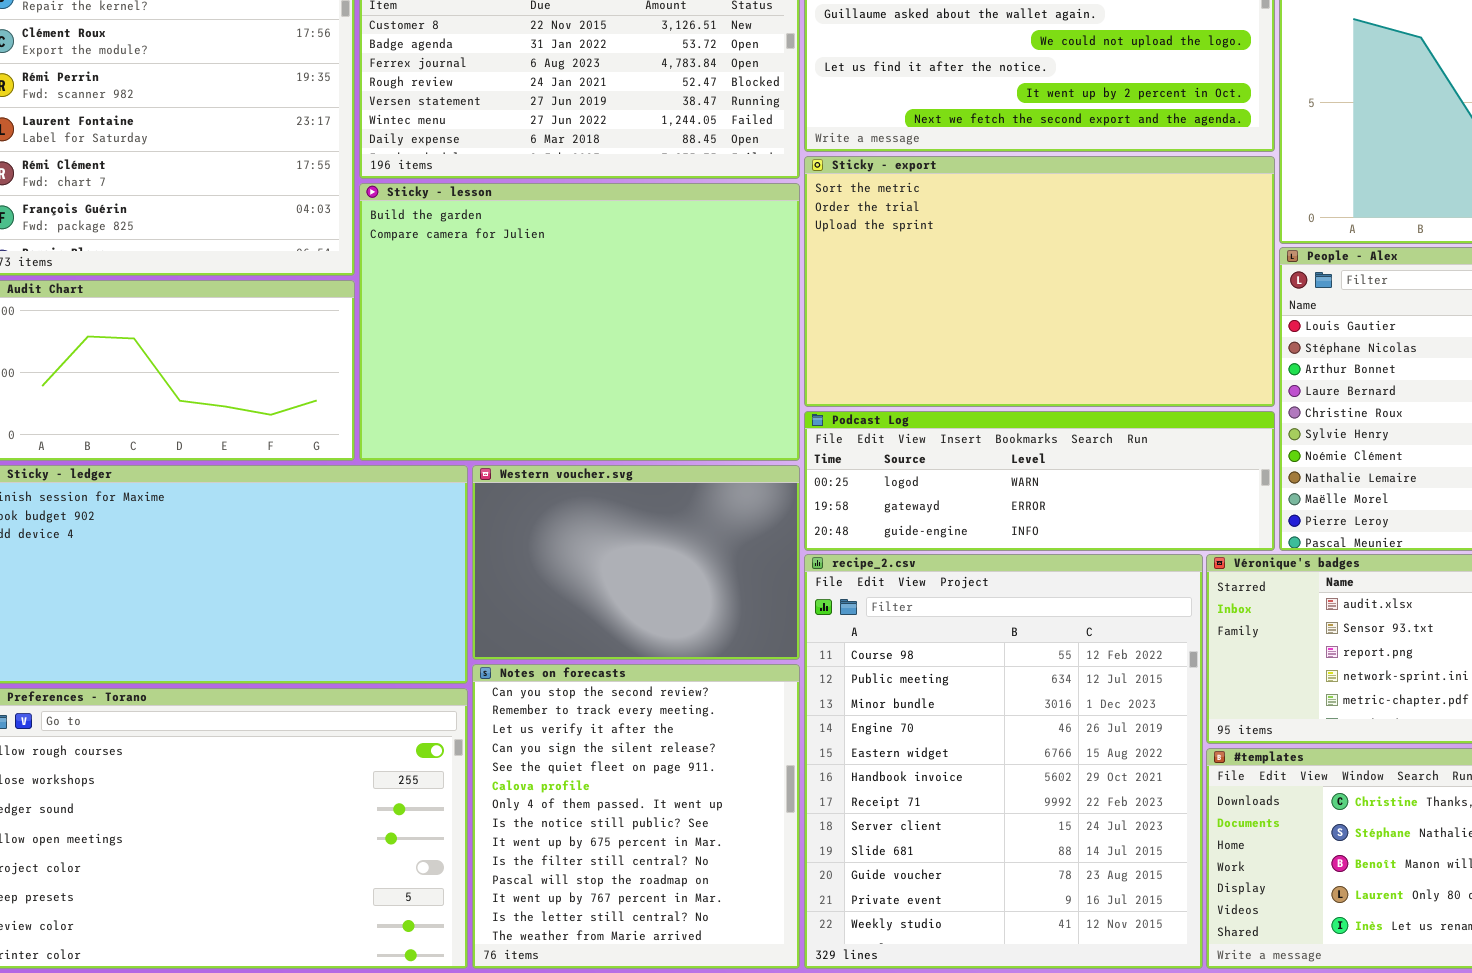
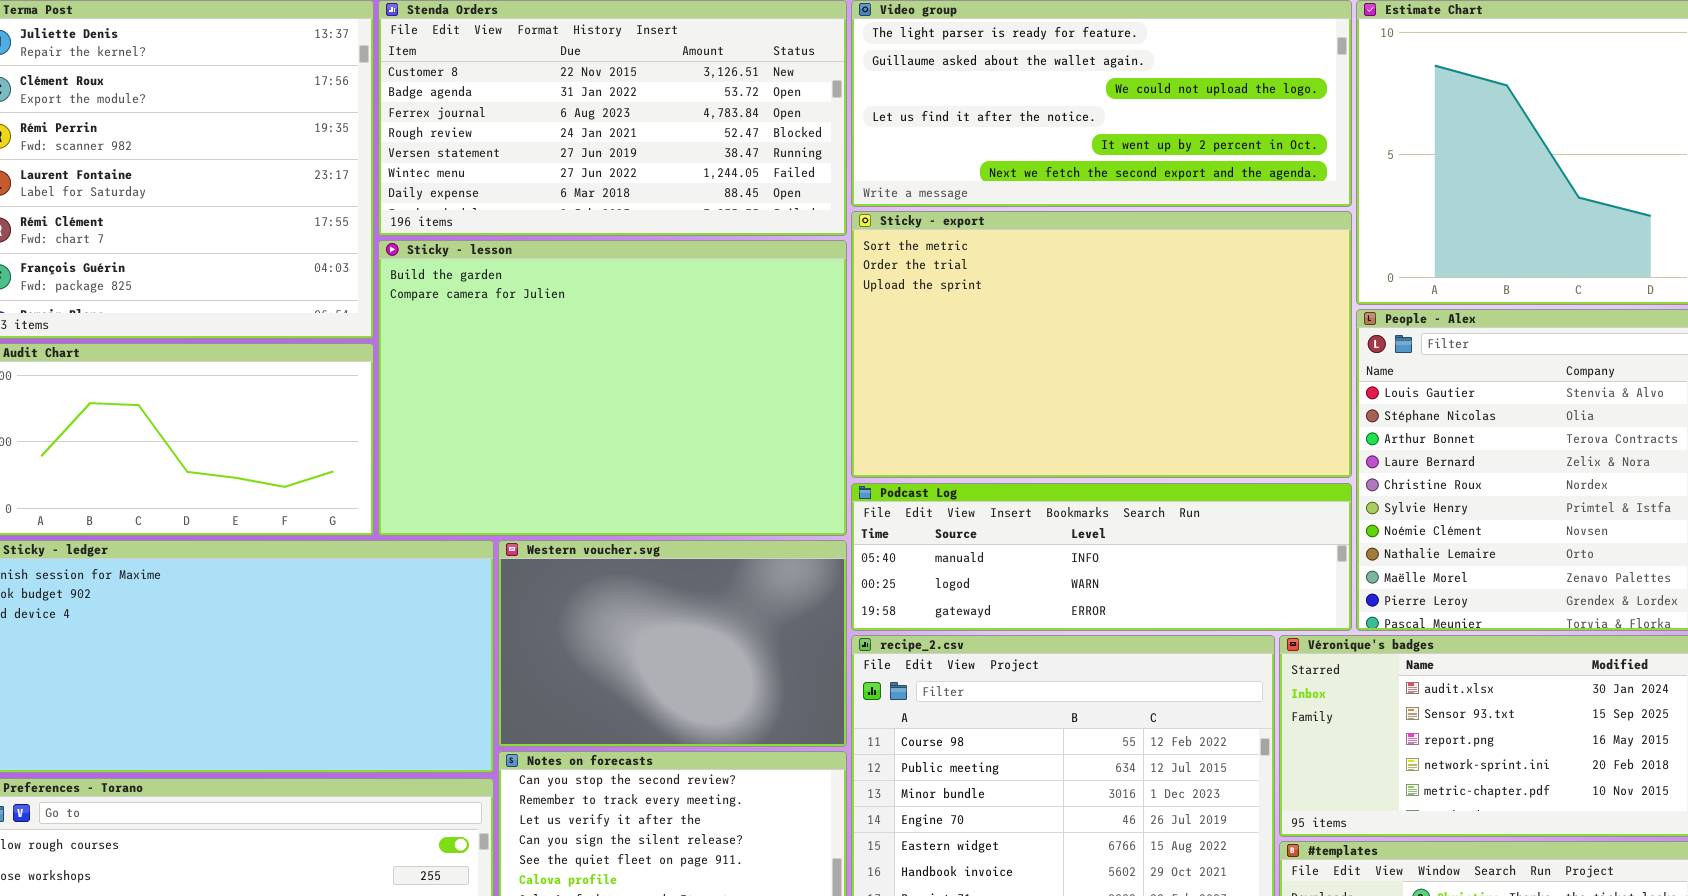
Podcast Log: [804,411,1275,551] -> [851,483,1352,631], scrolled up 1 row

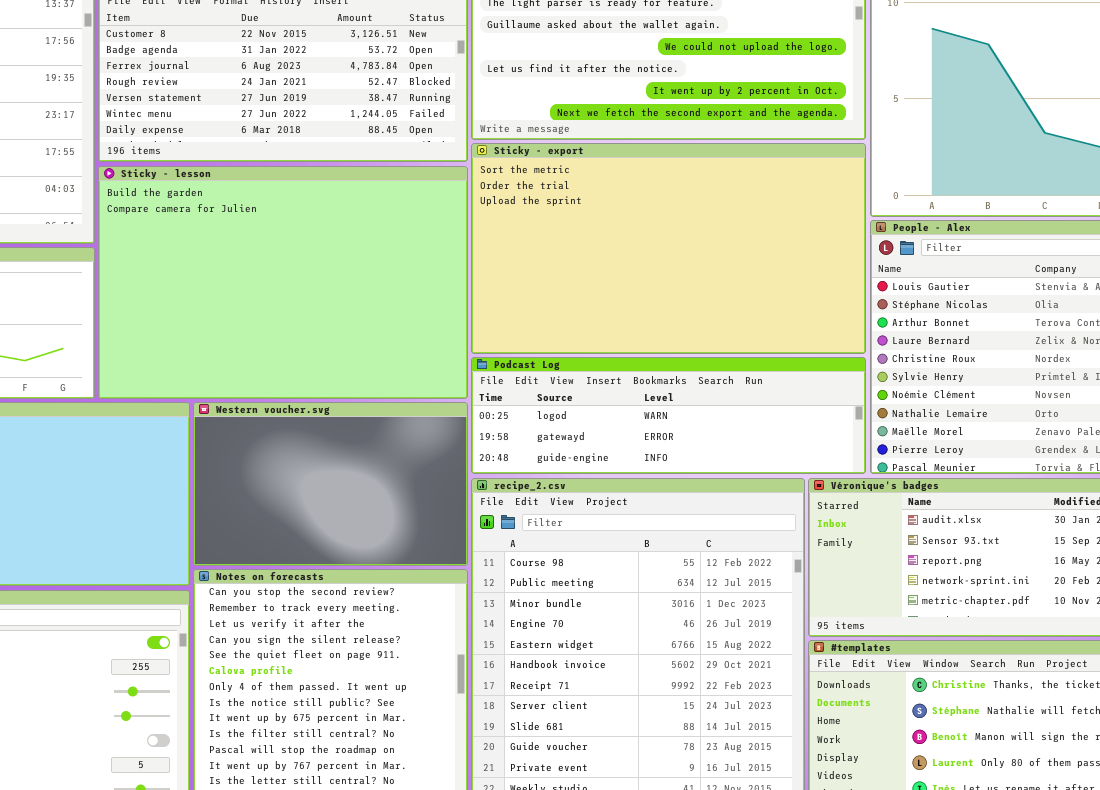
Podcast Log: [851,483,1352,631] -> [471,357,866,474], scrolled down 1 row

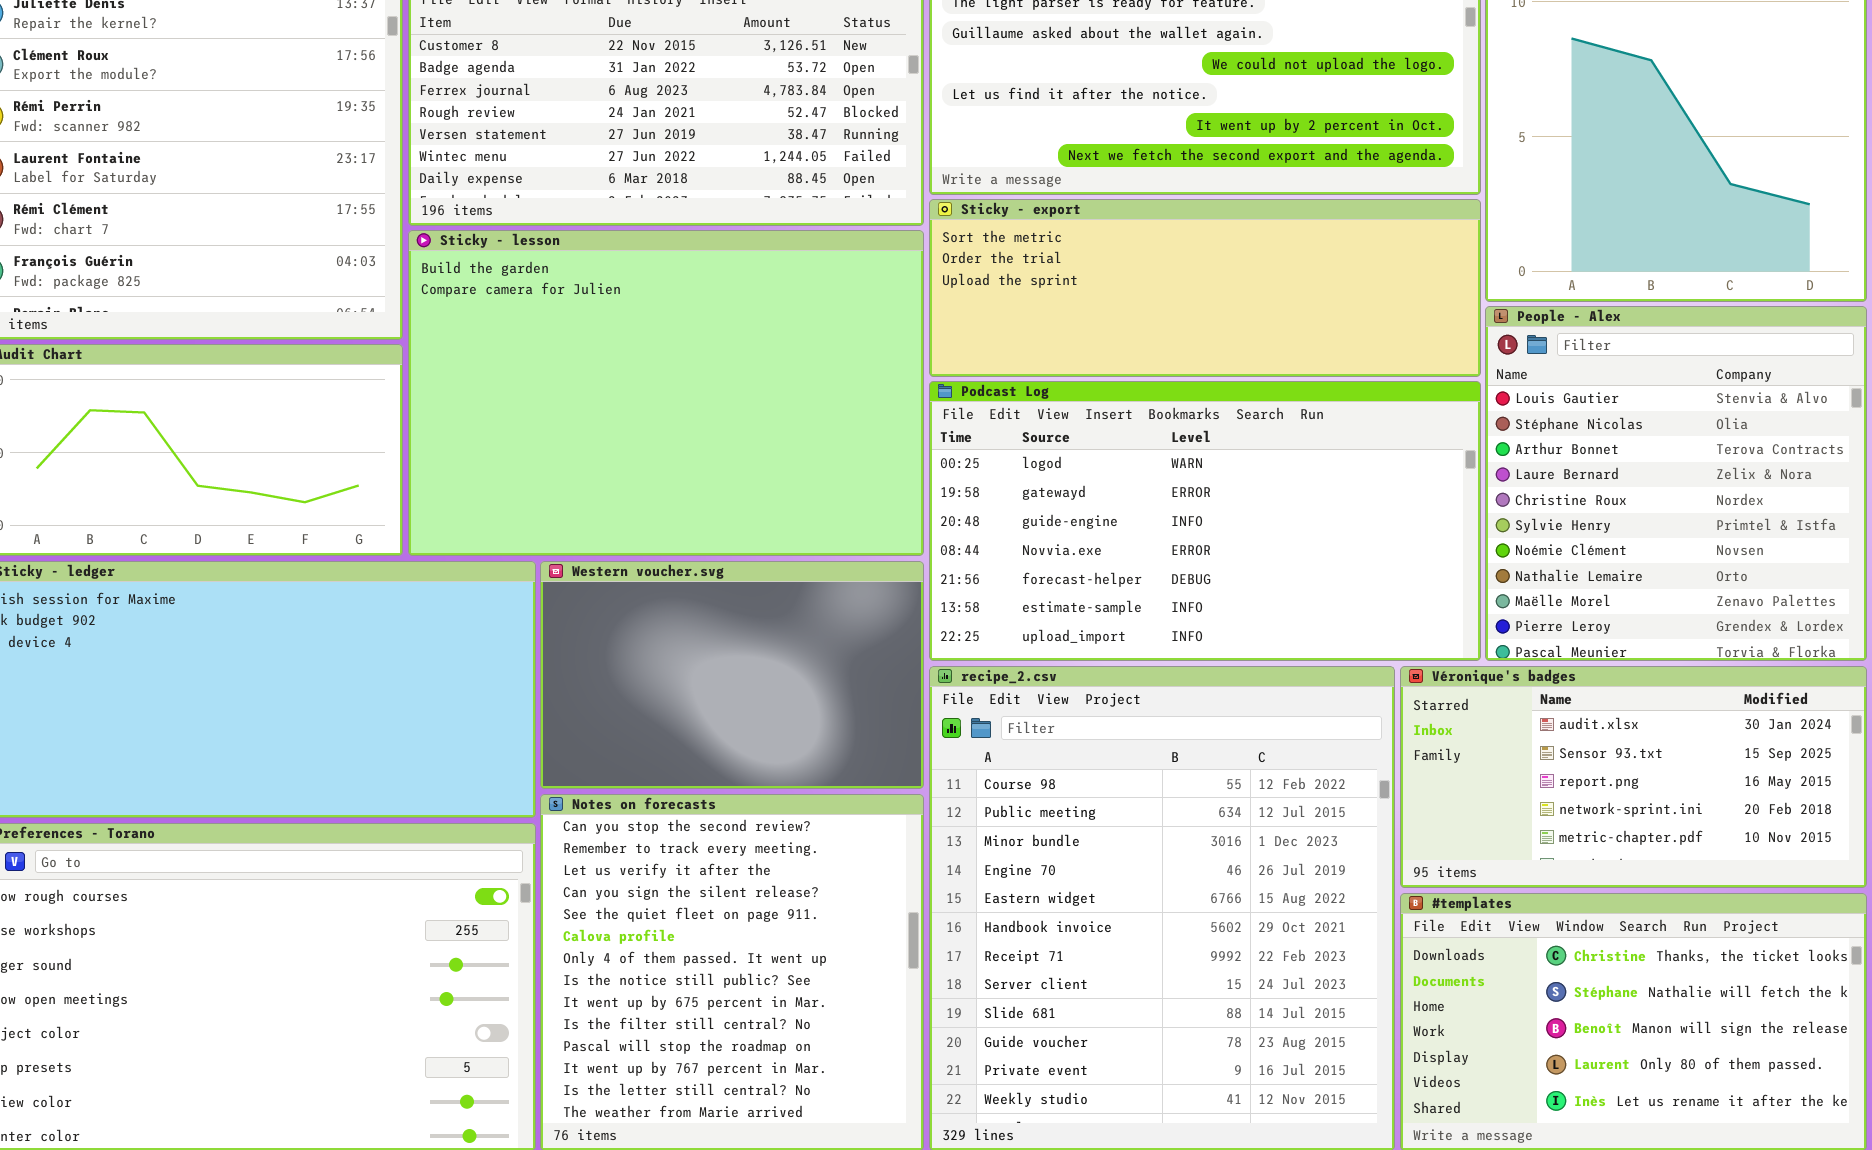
Sticky - export: [471,143,866,354] -> [929,199,1481,377], resized
Podcast Log: [471,357,866,474] -> [929,381,1481,661], resized

